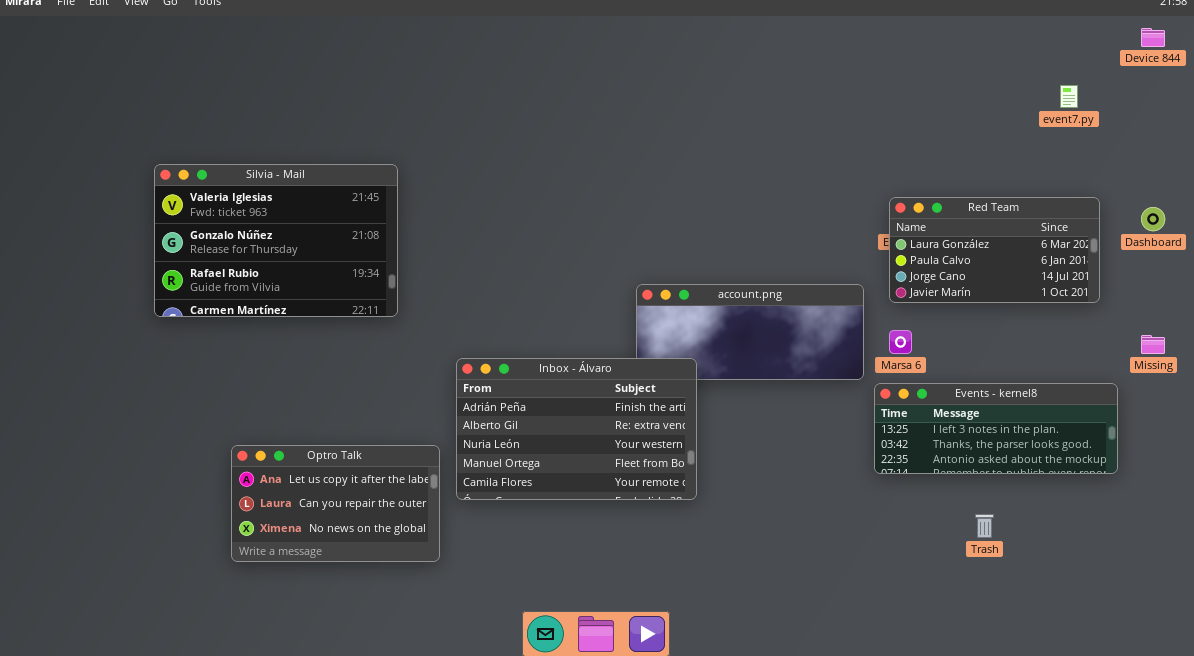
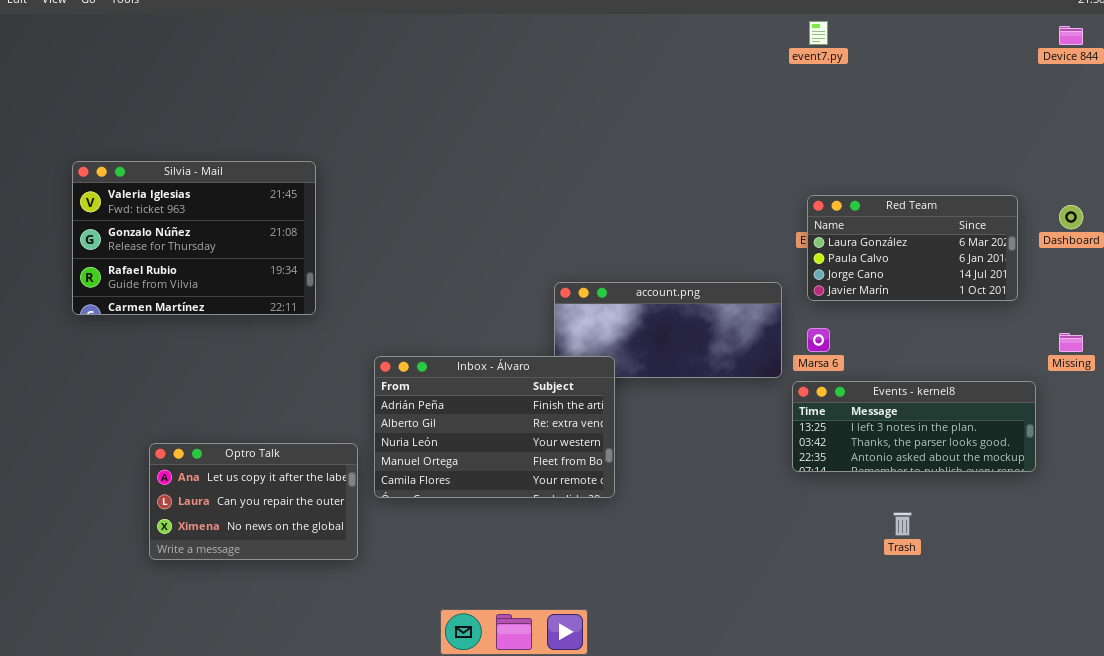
event7.py: [1060,85,1078,108] -> [809,21,828,45], moved

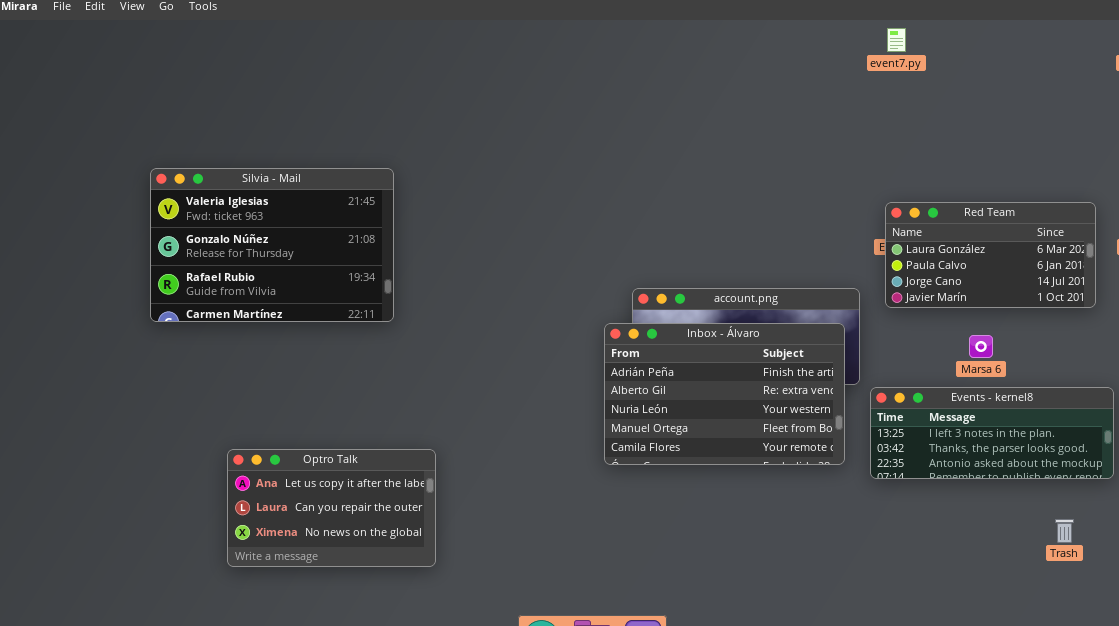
Marsa 6: [807,328,830,352] -> [969,335,993,358], moved
Inbox - Álvaro: [374,356,615,498] -> [604,323,845,465], moved
Trash: [893,512,912,536] -> [1055,519,1074,543], moved

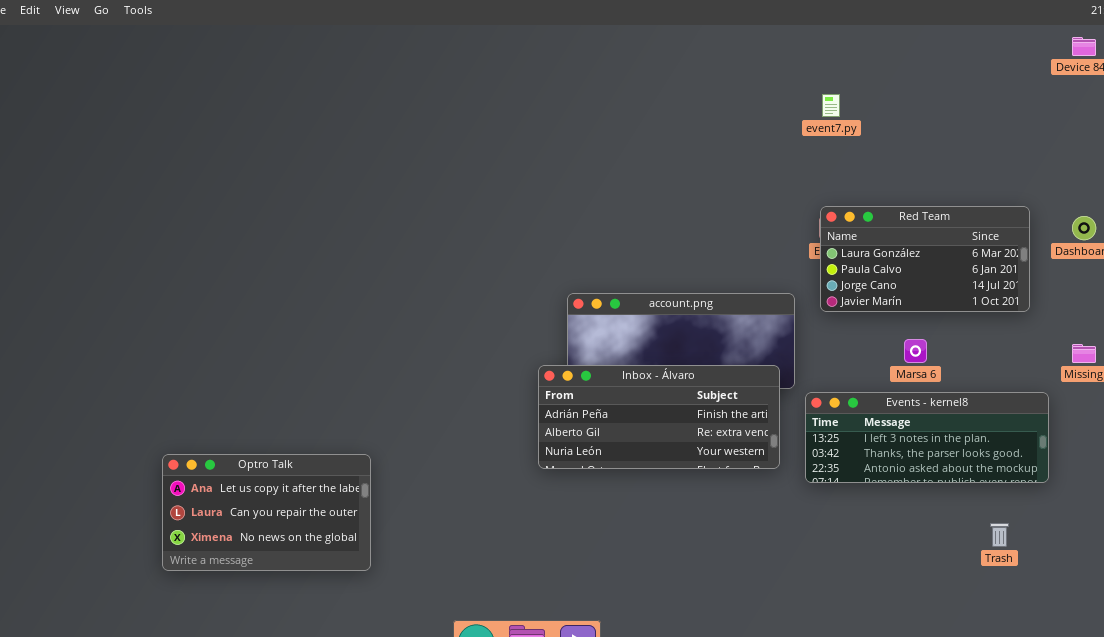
event7.py: [887,28,906,52] -> [822,94,840,117], moved
Silvia - Mail: [150,168,394,322] -> none, closed
Inbox - Álvaro: [604,323,845,465] -> [538,365,780,469], resized

